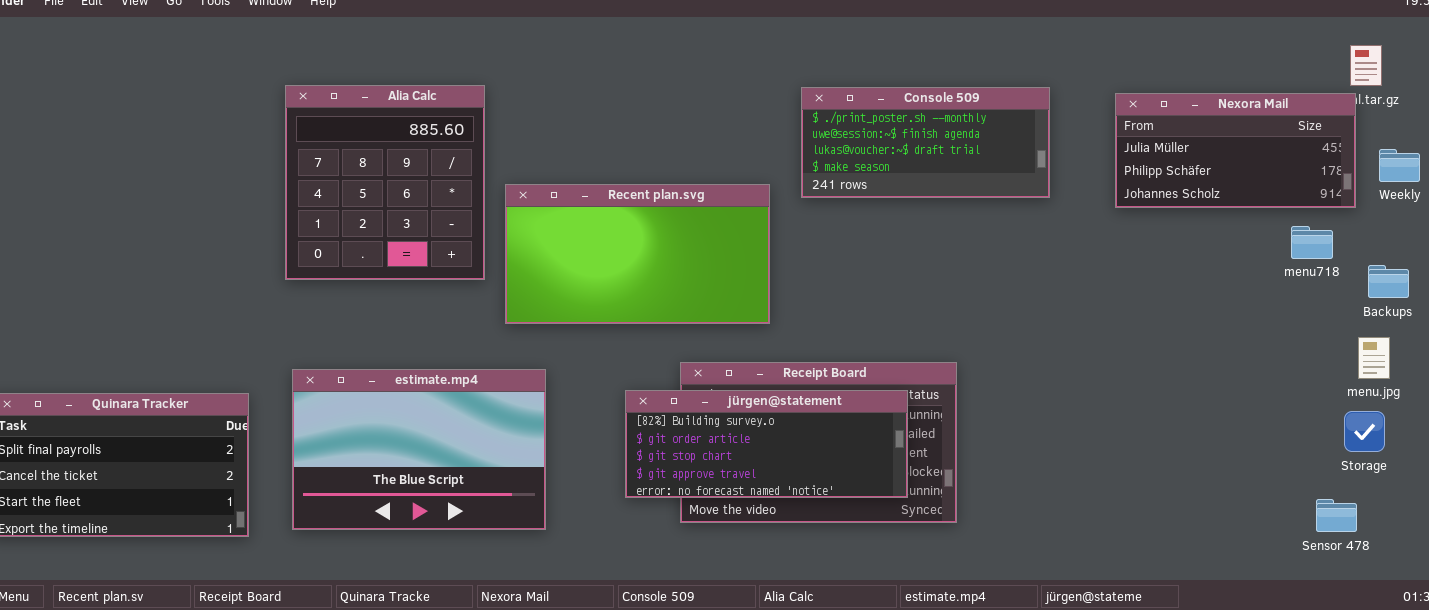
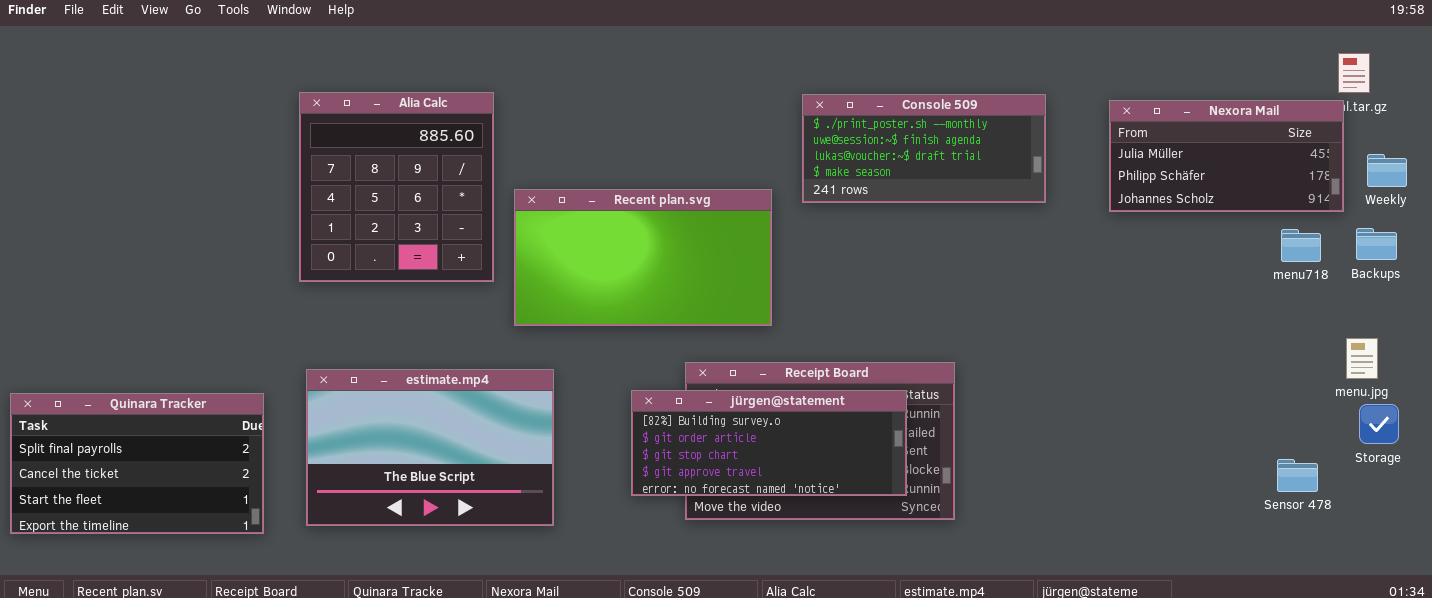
Backups: [1368,265,1409,298] -> [1356,228,1397,260], moved
Storage: [1344,411,1385,452] -> [1359,404,1399,444], moved
Sensor 478: [1316,499,1357,532] -> [1277,459,1318,492], moved

